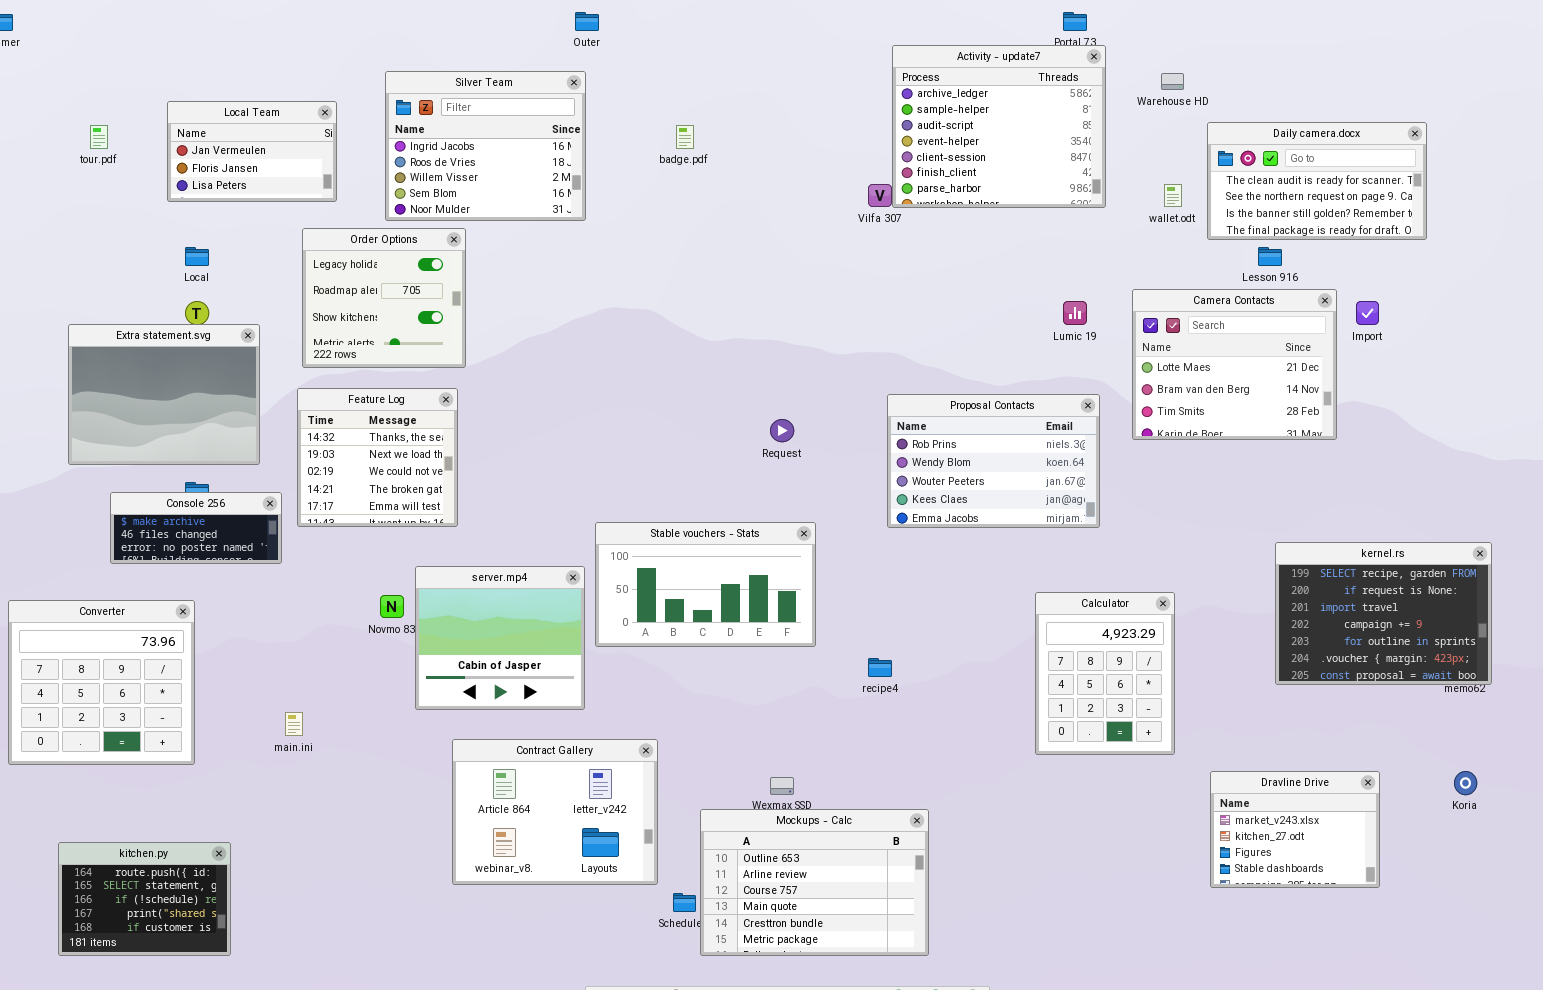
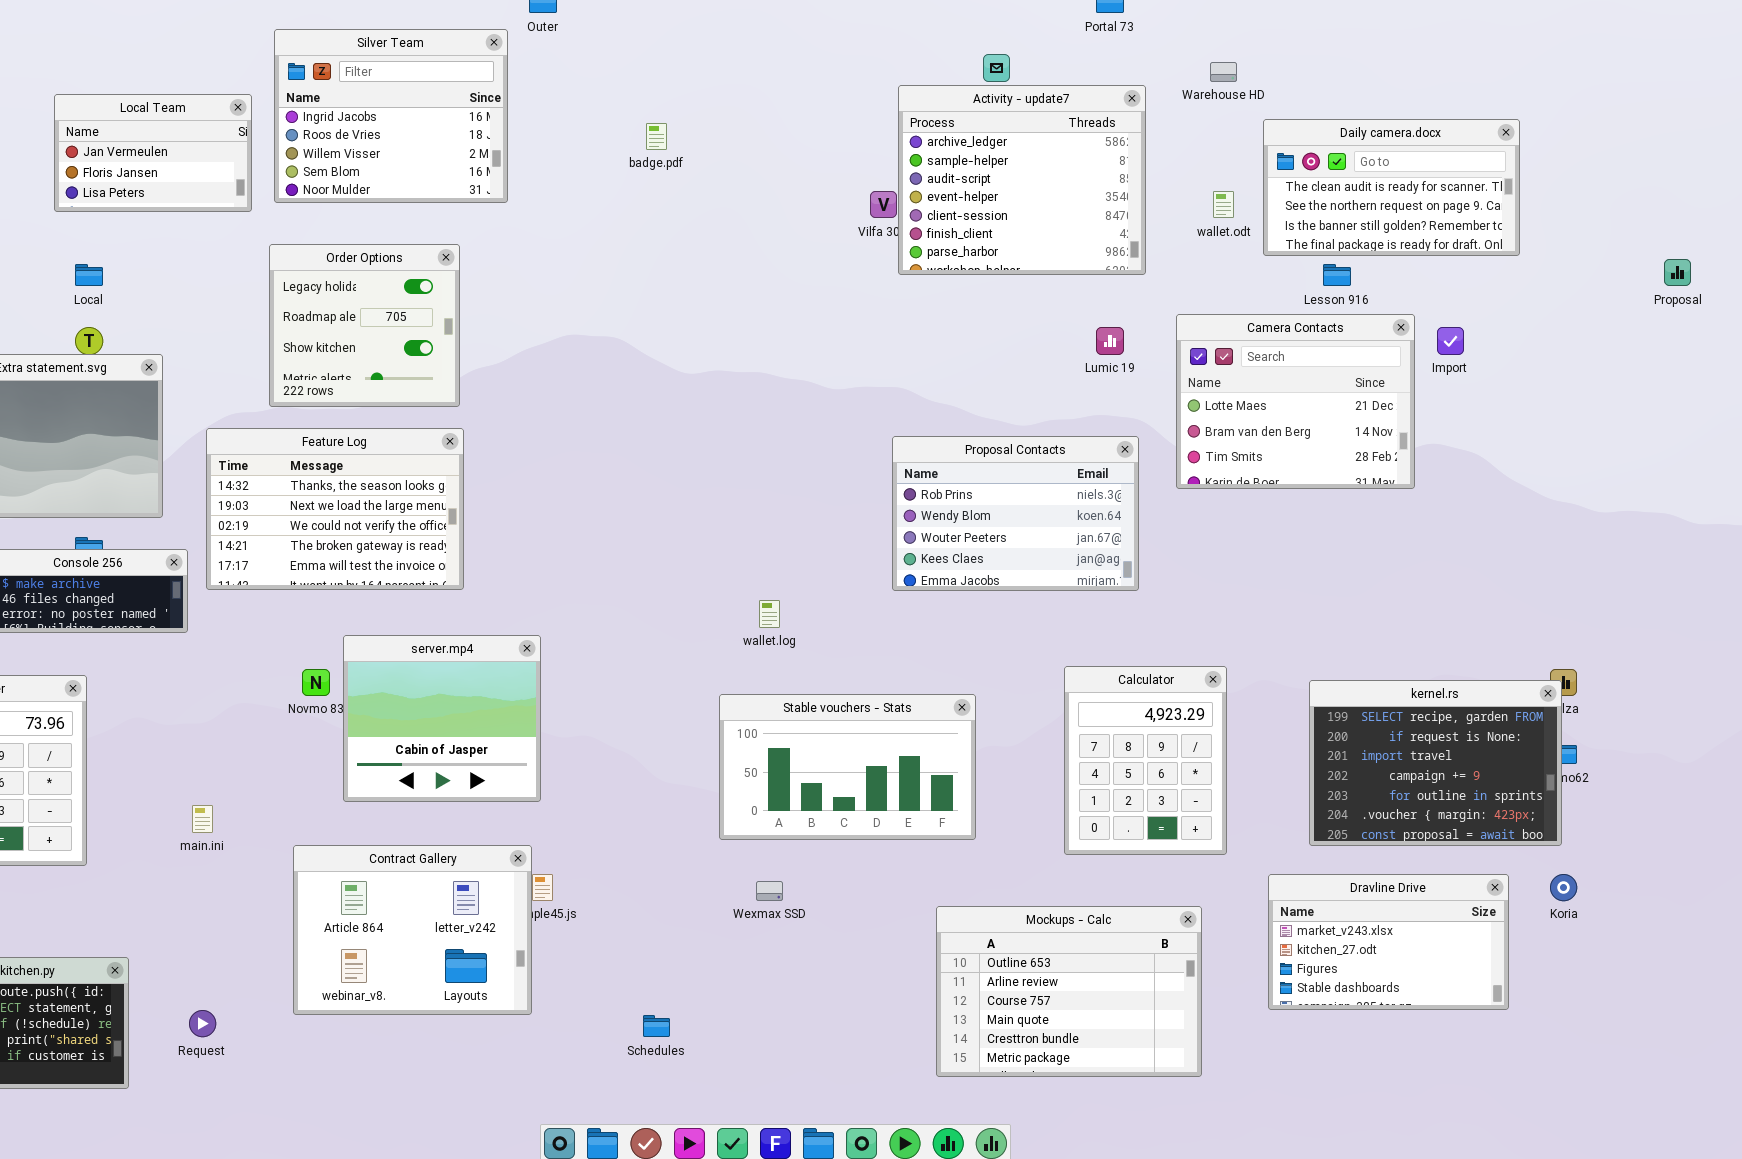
Activity - update7: [892,45,1106,208] -> [898,85,1146,275], moved
Silver Team: [385,71,586,221] -> [274,29,508,203], moved
Order Options: [302,228,466,368] -> [269,244,460,407], moved
Feature Log: [297,388,458,527] -> [206,428,464,590], resized
Request: [770,419,794,442] -> [189,1010,216,1037], moved
Stable vouchers - Stats: [595,522,816,647] -> [719,694,976,840], moved
kernel.rs: [1275,542,1492,685] -> [1309,680,1562,846], moved
Contract Gallery: [452,739,658,885] -> [293,845,532,1015], moved
Dravline Drive: [1210,771,1380,888] -> [1268,874,1509,1010], resized
Mockups - Calc: [700,809,929,956] -> [936,906,1202,1077], moved

